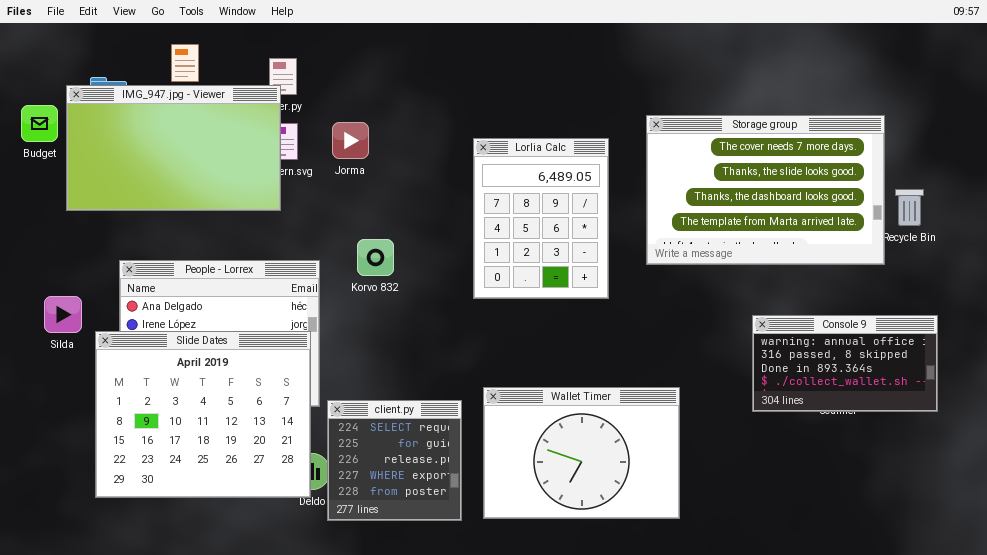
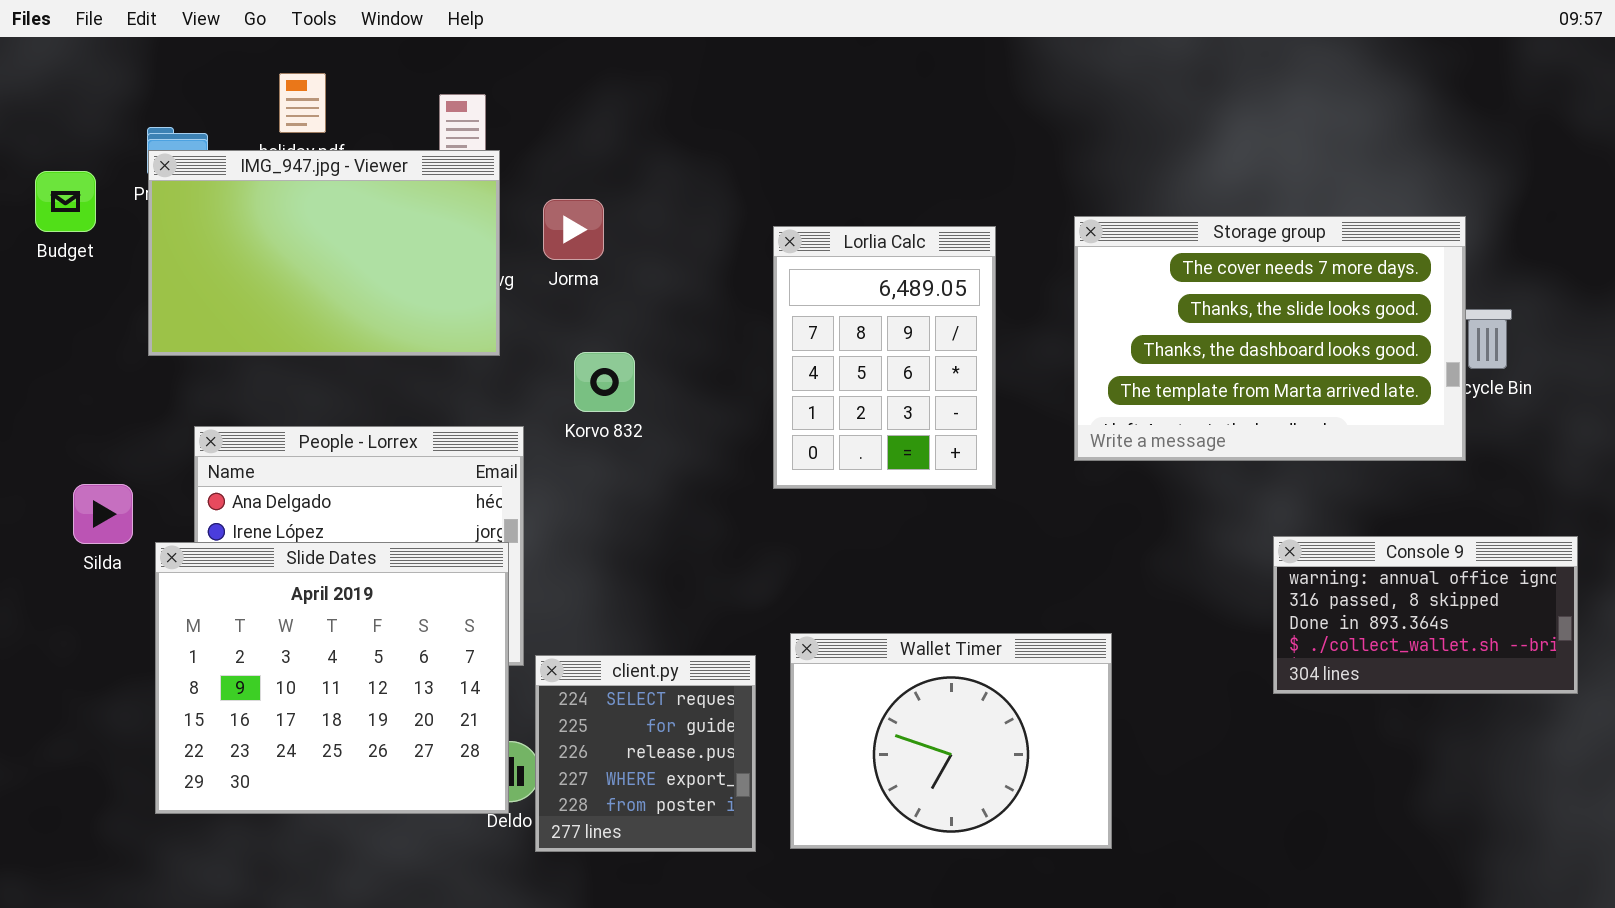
IMG_947.jpg - Viewer: [66,85,281,211] -> [148,150,500,356], moved
Storage group: [646,115,885,265] -> [1074,216,1466,461], moved
Korvo 832: [357,239,394,276] -> [574,352,635,412], moved
Console 9: [752,315,938,412] -> [1273,536,1578,694], moved

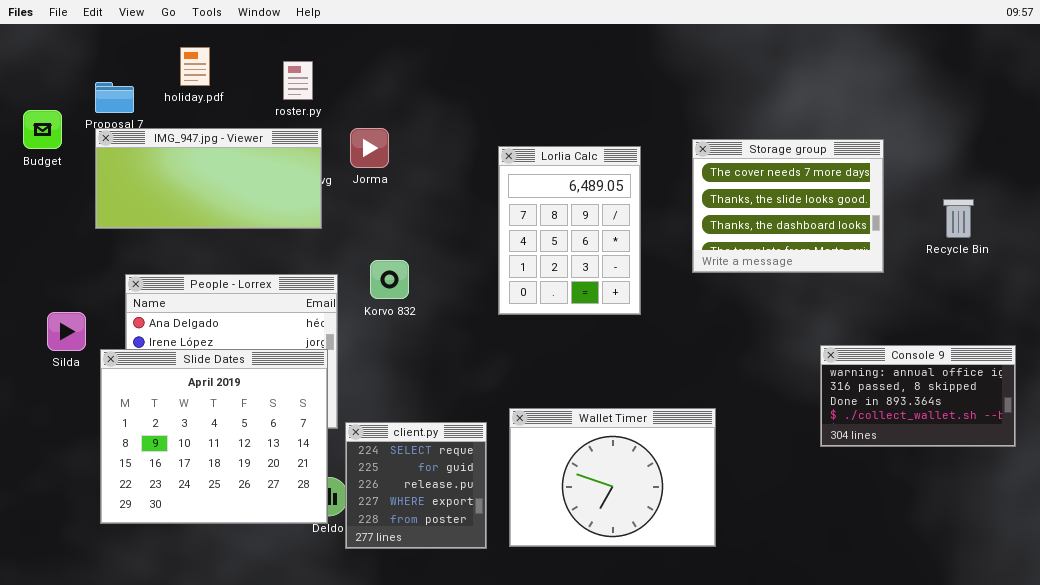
IMG_947.jpg - Viewer: [148,150,500,356] -> [95,128,322,229], resized
Storage group: [1074,216,1466,461] -> [692,139,884,273], resized
Korvo 832: [574,352,635,412] -> [370,260,409,299], moved

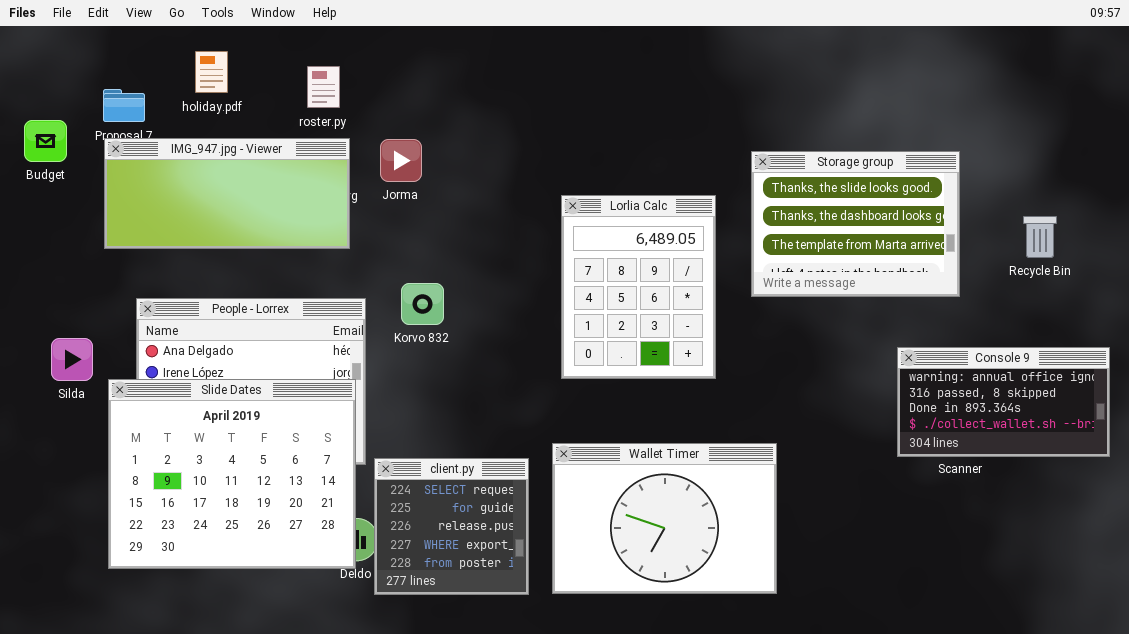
Storage group: [692,139,884,273] -> [751,151,960,297], scrolled down 1 row
Lorlia Calc: [498,146,641,315] -> [561,195,716,379], moved
Console 9: [820,345,1016,447] -> [897,347,1110,457], moved

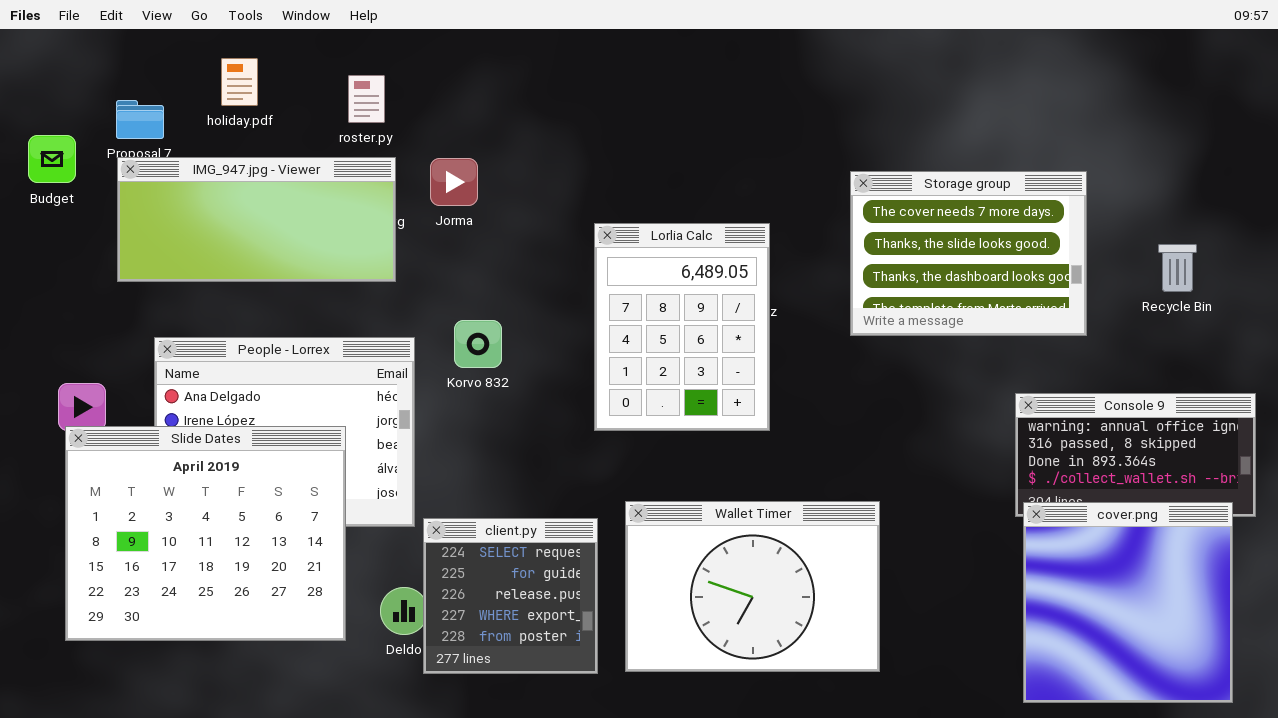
Storage group: [751,151,960,297] -> [850,171,1087,336], scrolled up 1 row
Lorlia Calc: [561,195,716,379] -> [594,223,770,431], moved
Slide Dates: [108,379,356,569] -> [65,426,346,641], moved
cover.png: none -> [1023,502,1233,703], opened

